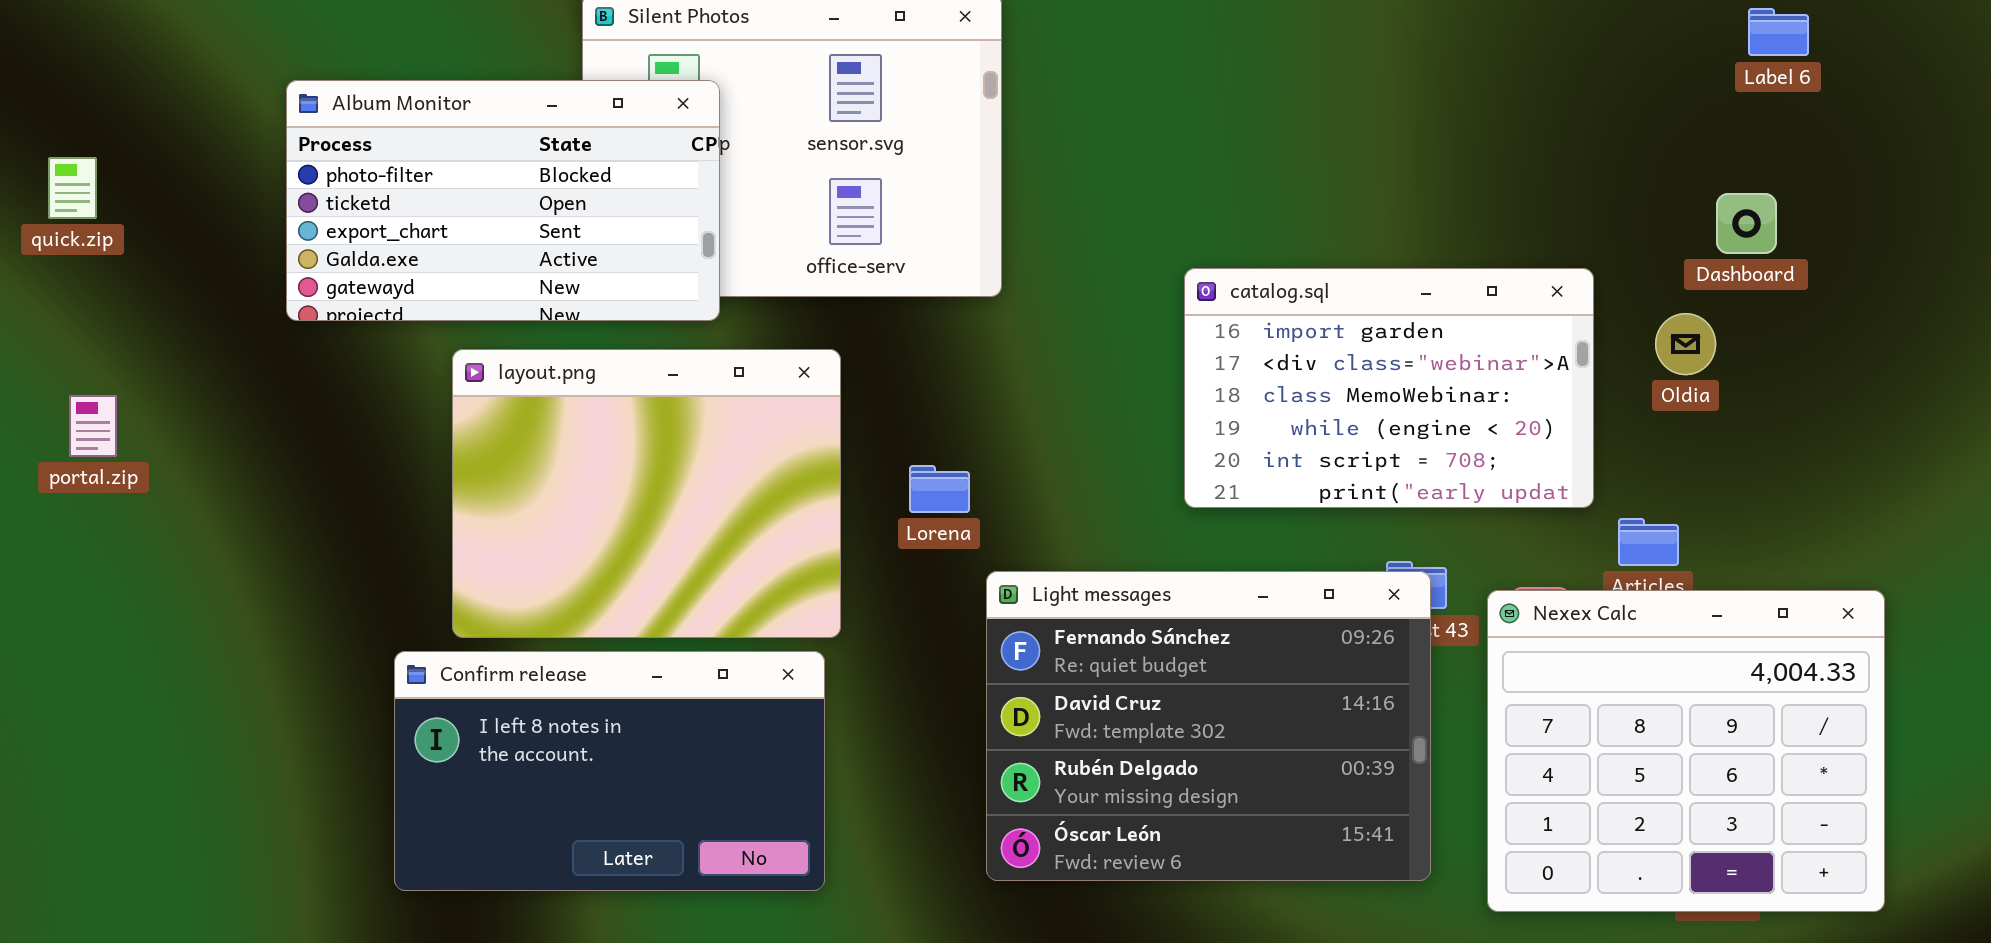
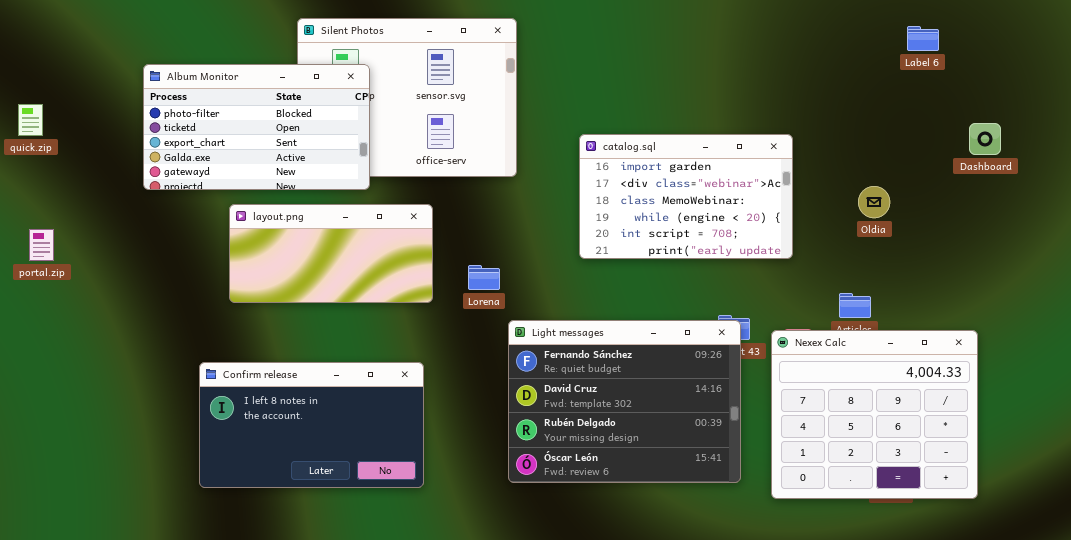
Dashboard: [1716,193,1777,254] -> [969,123,1001,155], moved
catalog.sql: [1184,268,1594,508] -> [579,134,793,259], moved
layout.png: [452,349,841,638] -> [229,204,433,303], resized

